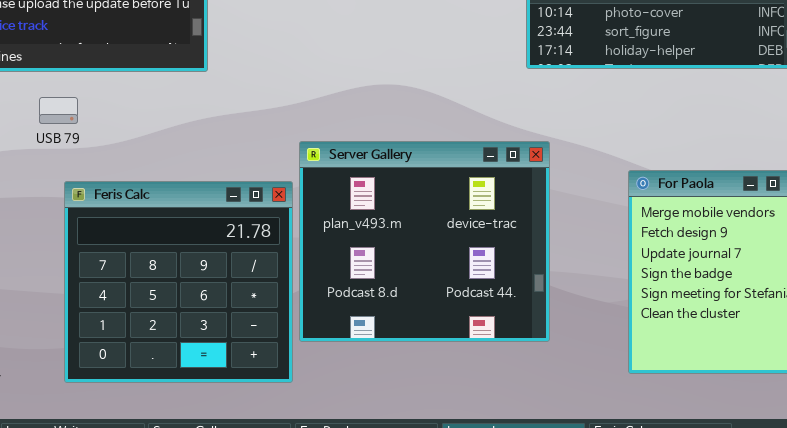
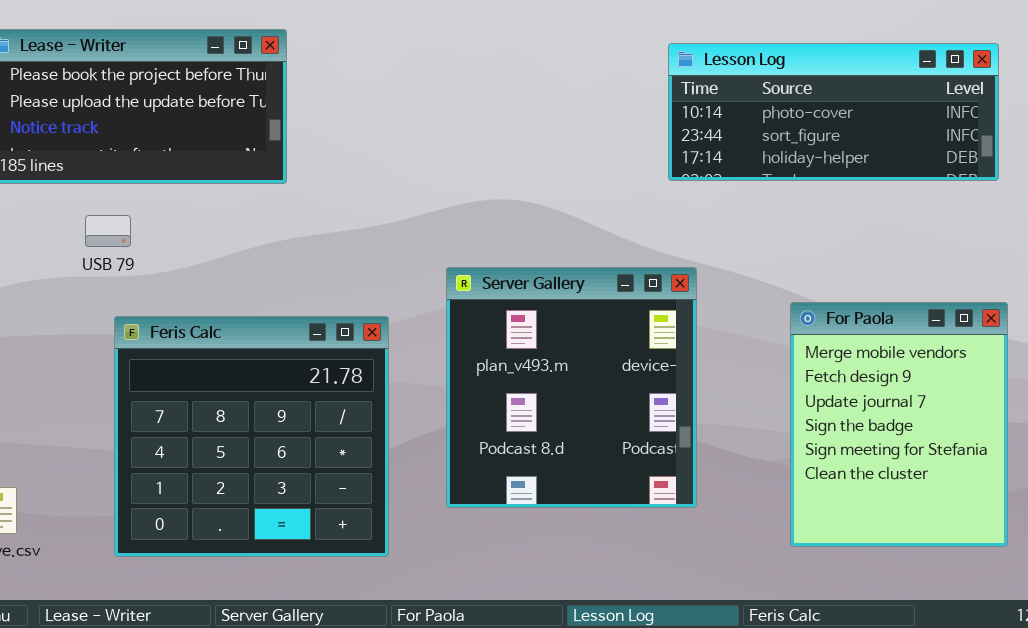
Server Gallery: [299,141,550,342] -> [446,267,697,508], resized

